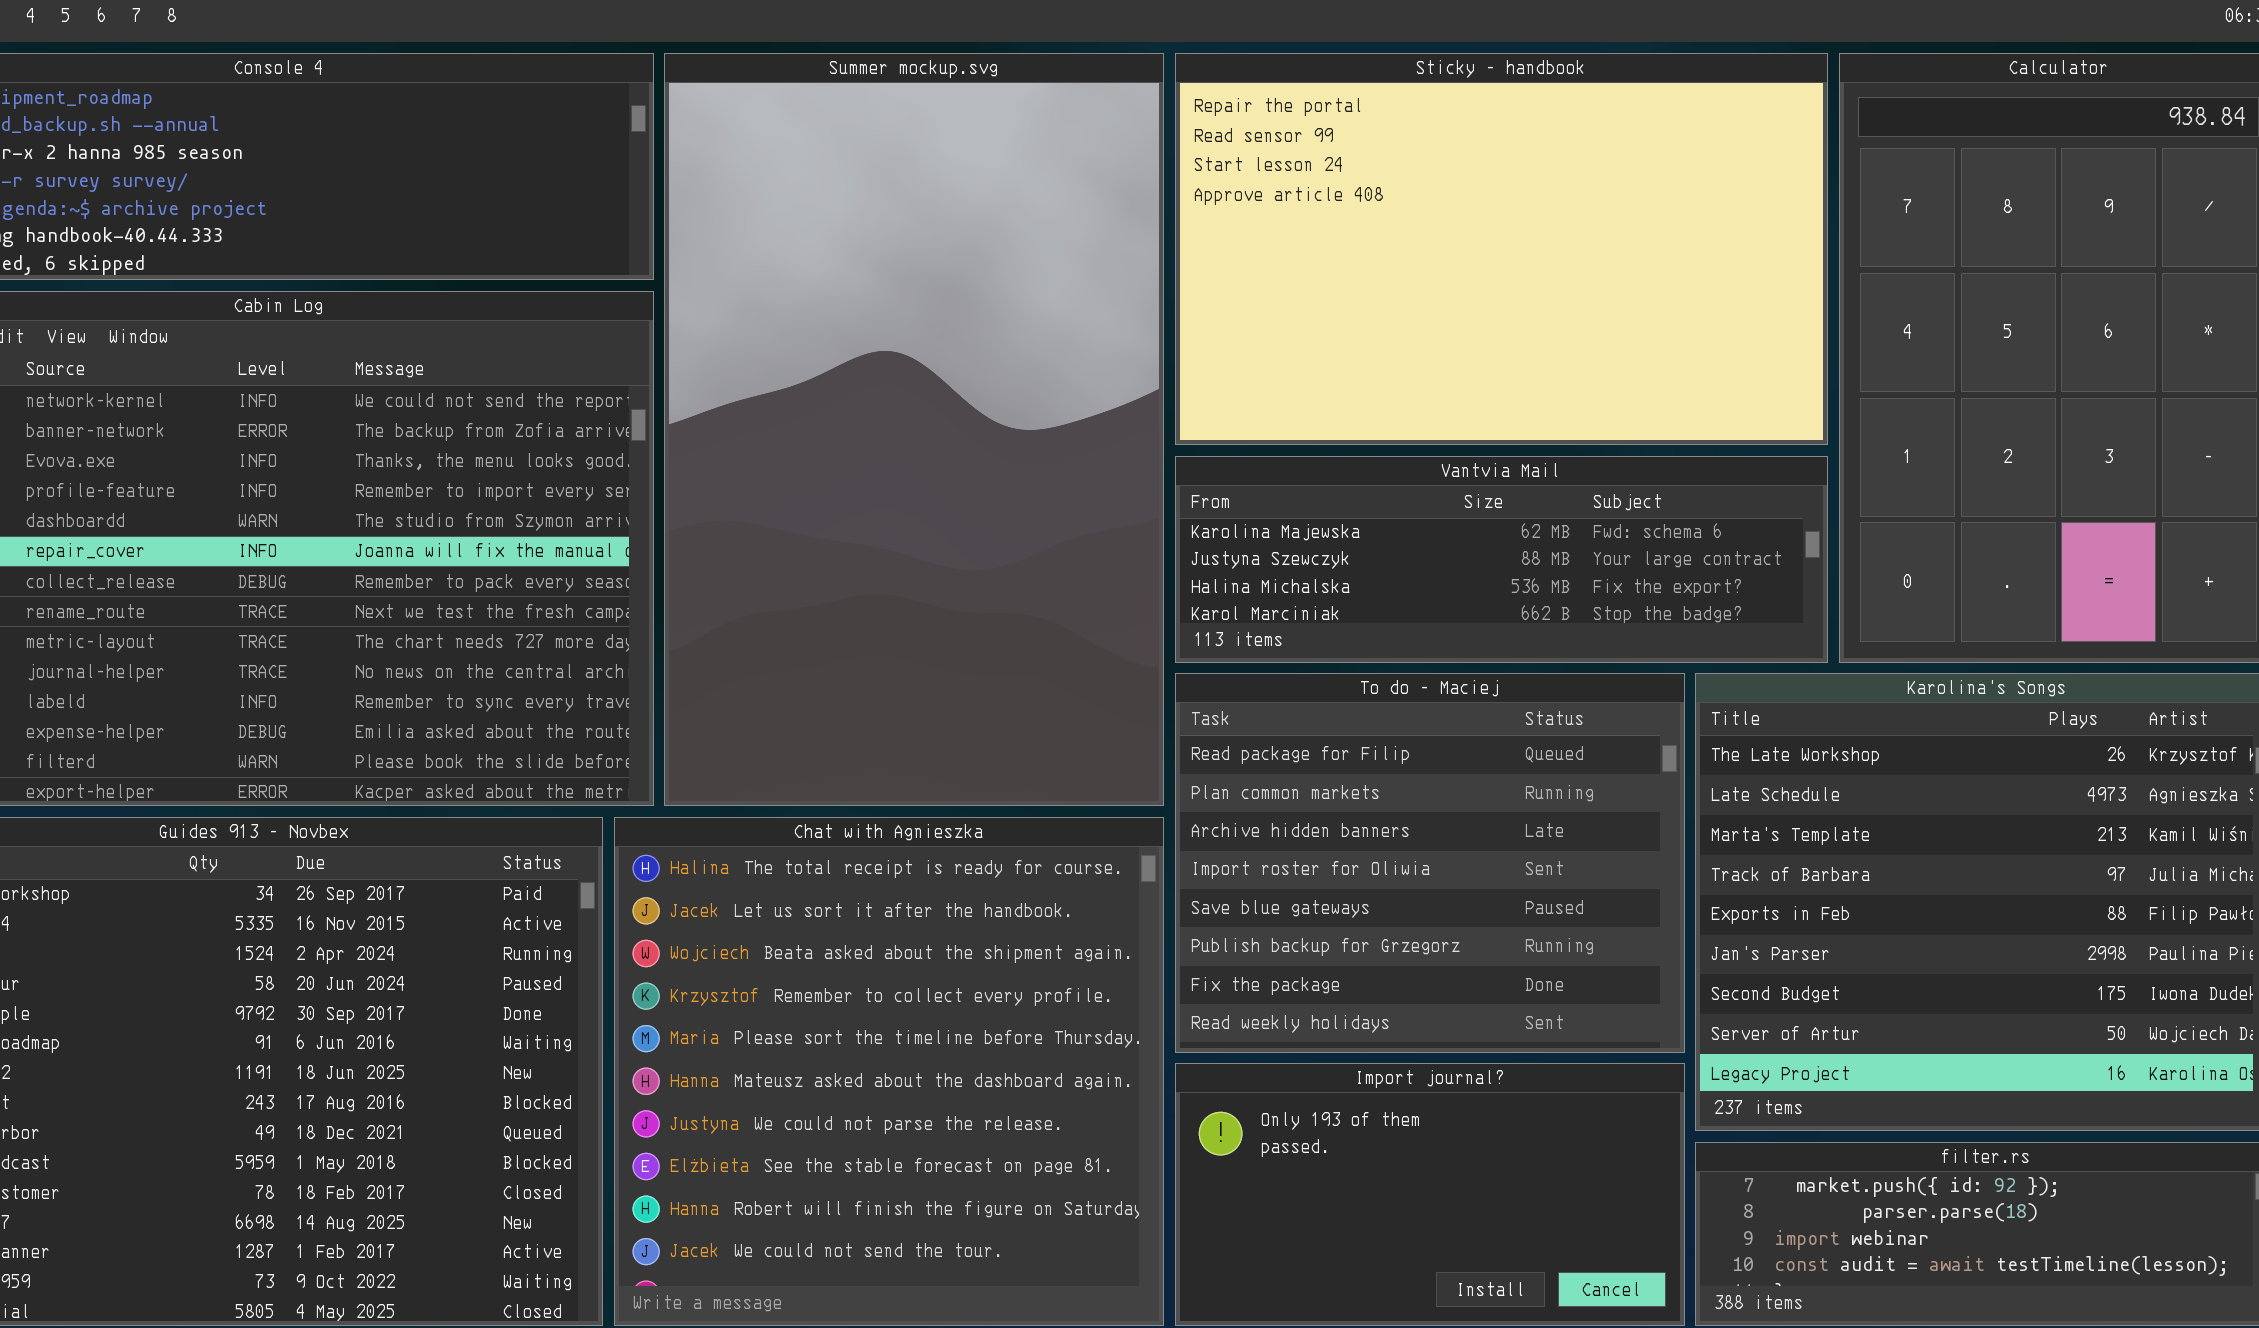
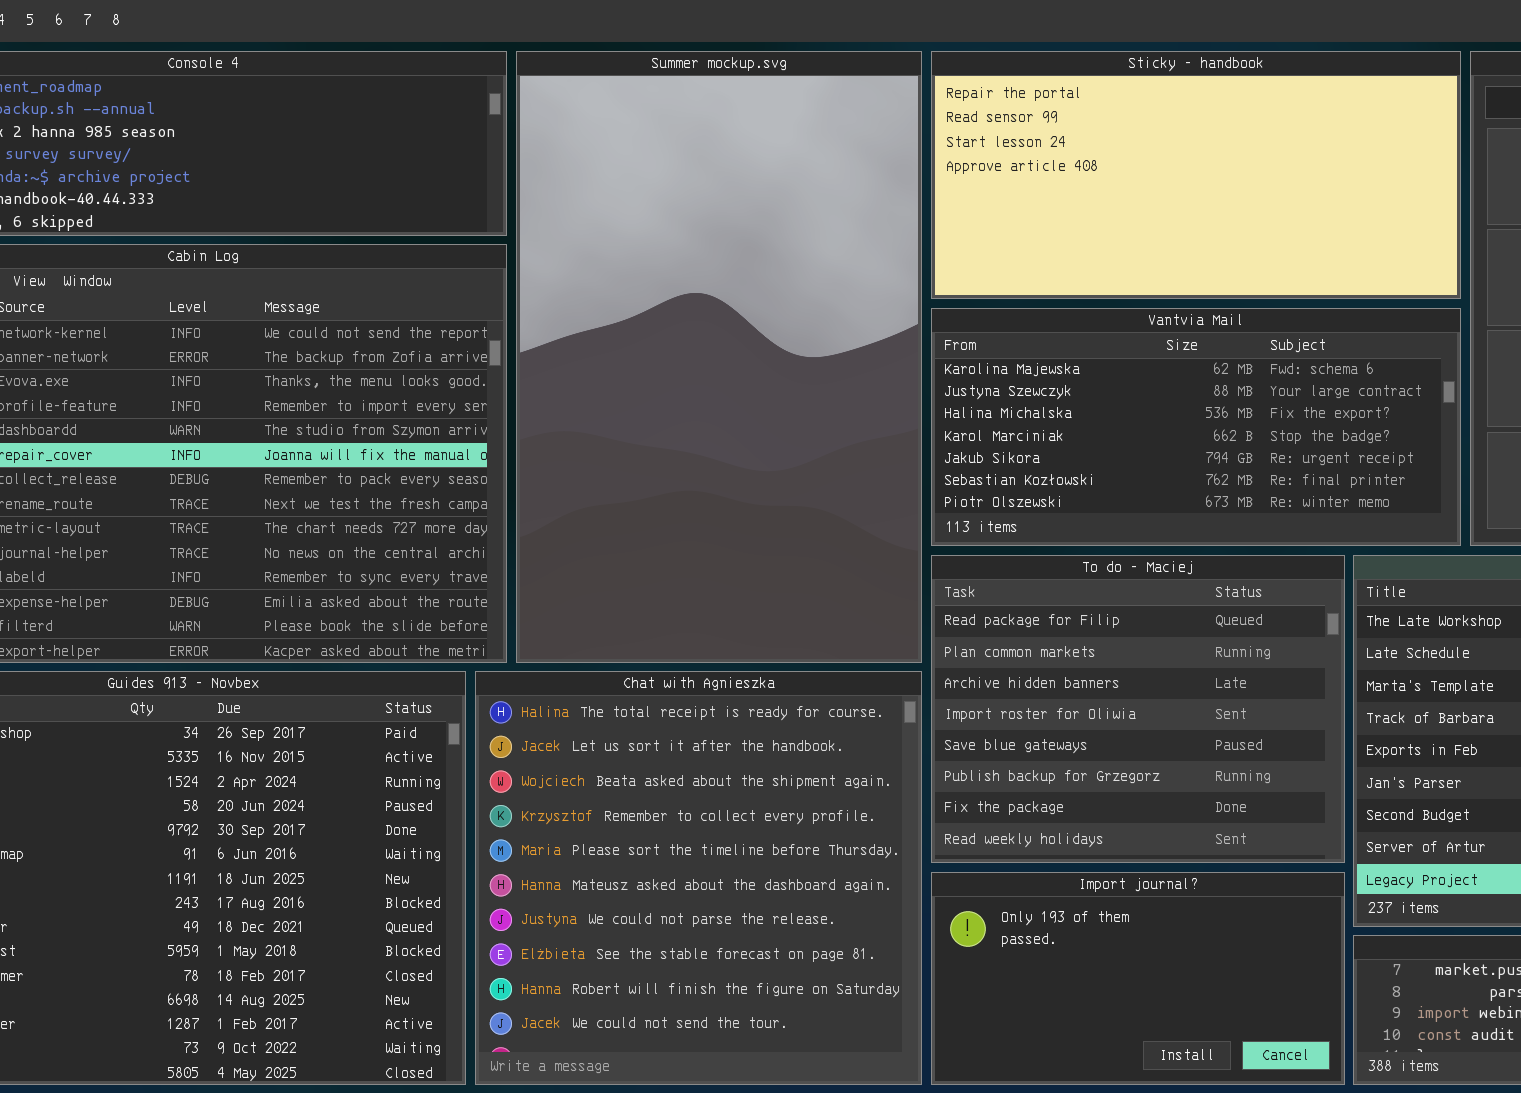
Sticky - handbook: [1175,53,1828,445] -> [931,51,1461,299], resized
Vantvia Mail: [1175,456,1828,663] -> [931,308,1461,546], resized

